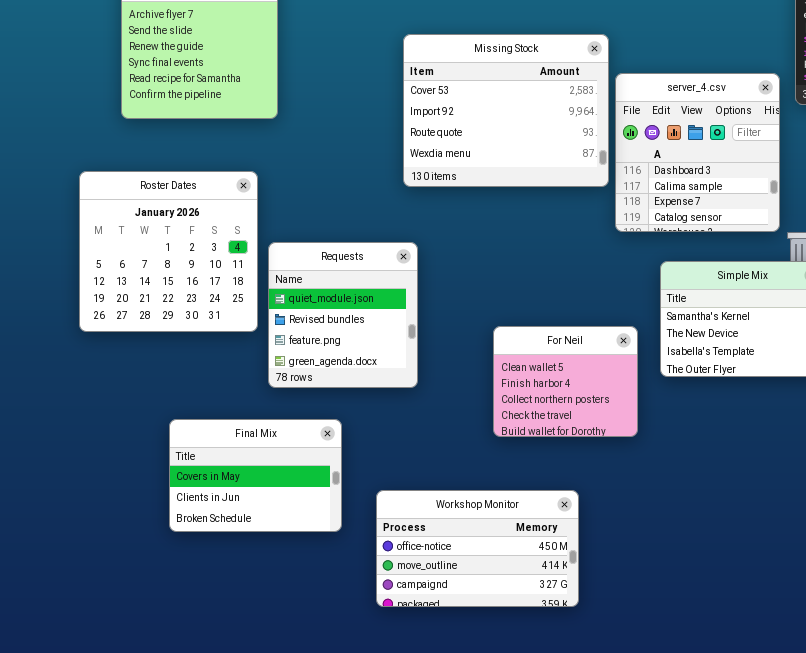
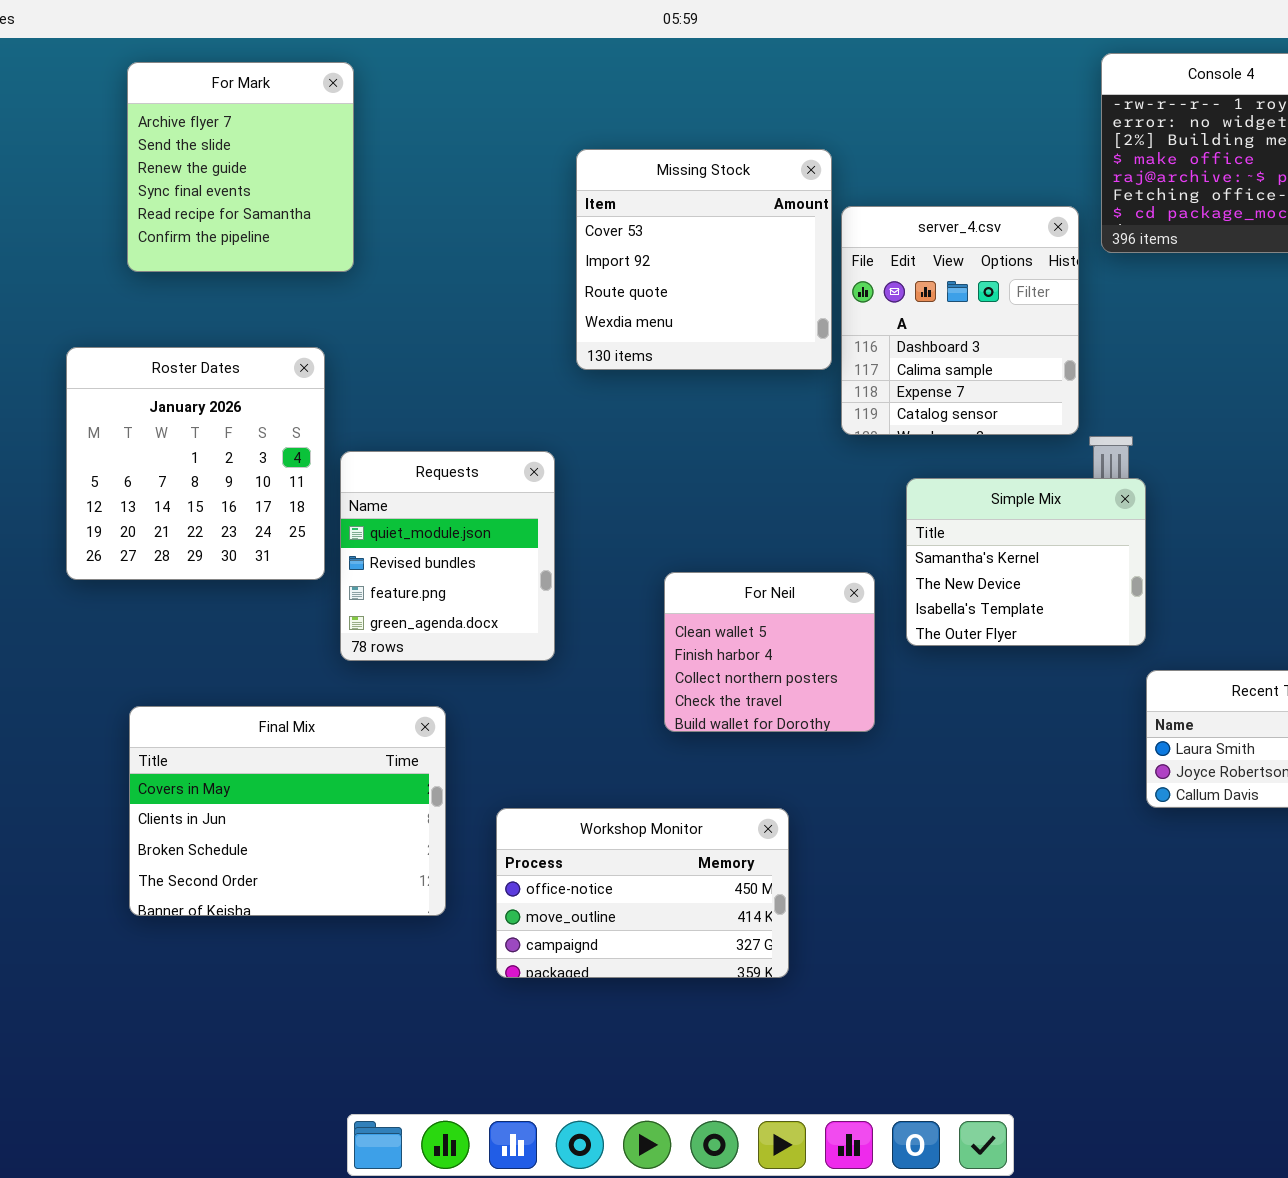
Missing Stock: [403,34,609,187] -> [576,149,832,370], resized
Final Mix: [169,419,342,532] -> [129,706,446,916], resized

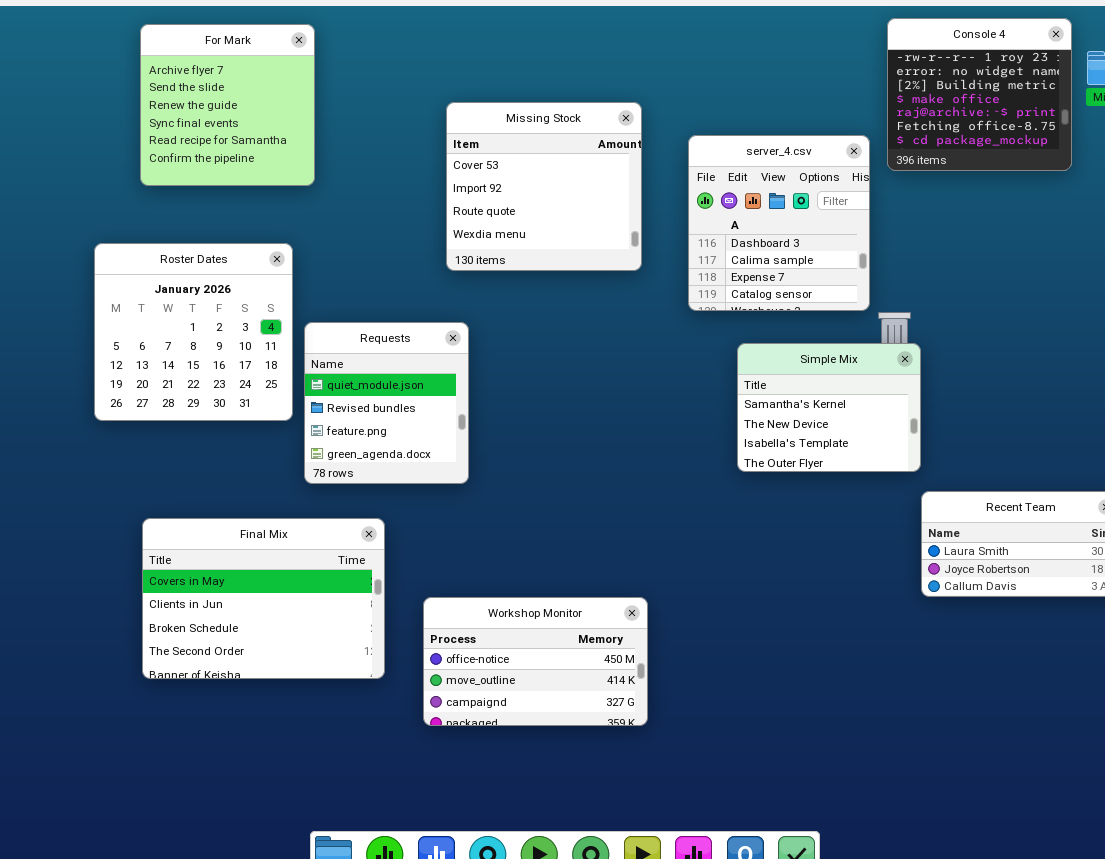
Missing Stock: [576,149,832,370] -> [446,102,642,271], moved
For Neil: [664,572,875,732] -> none, closed

